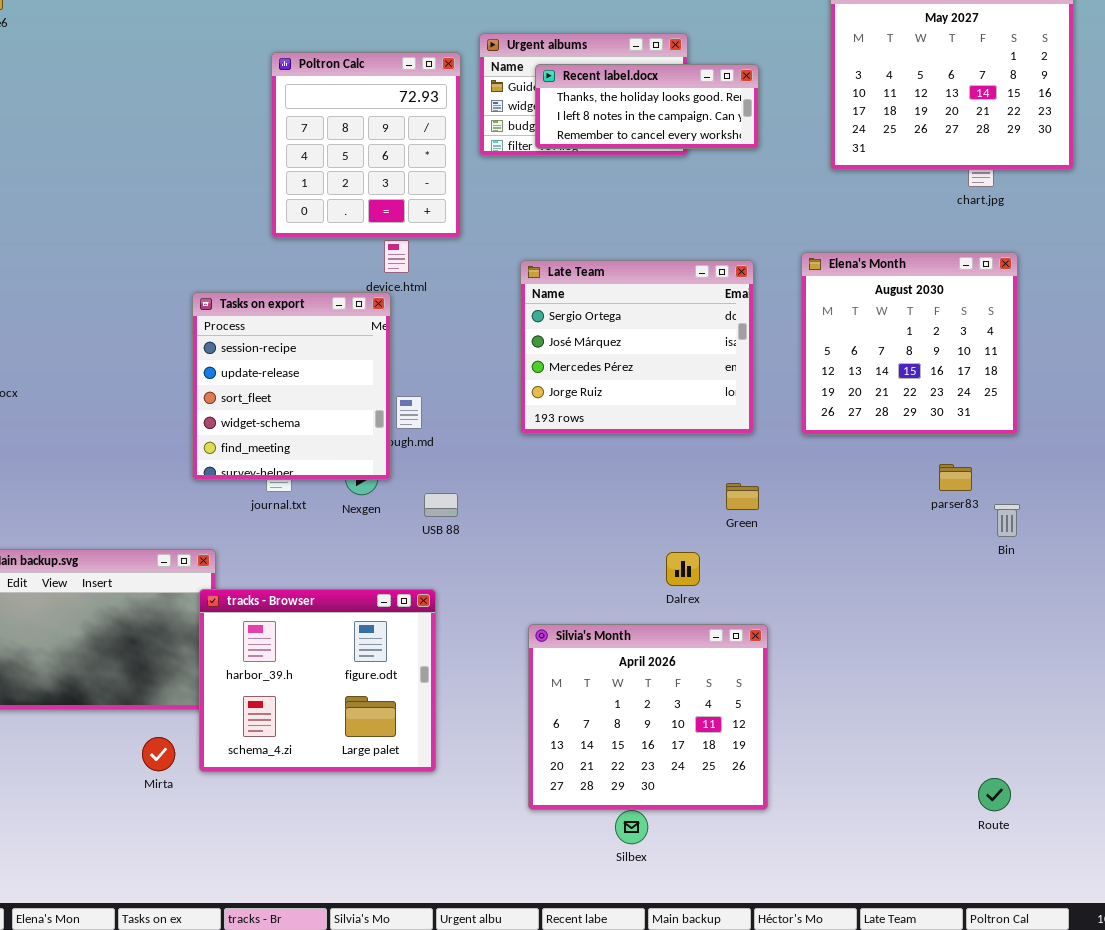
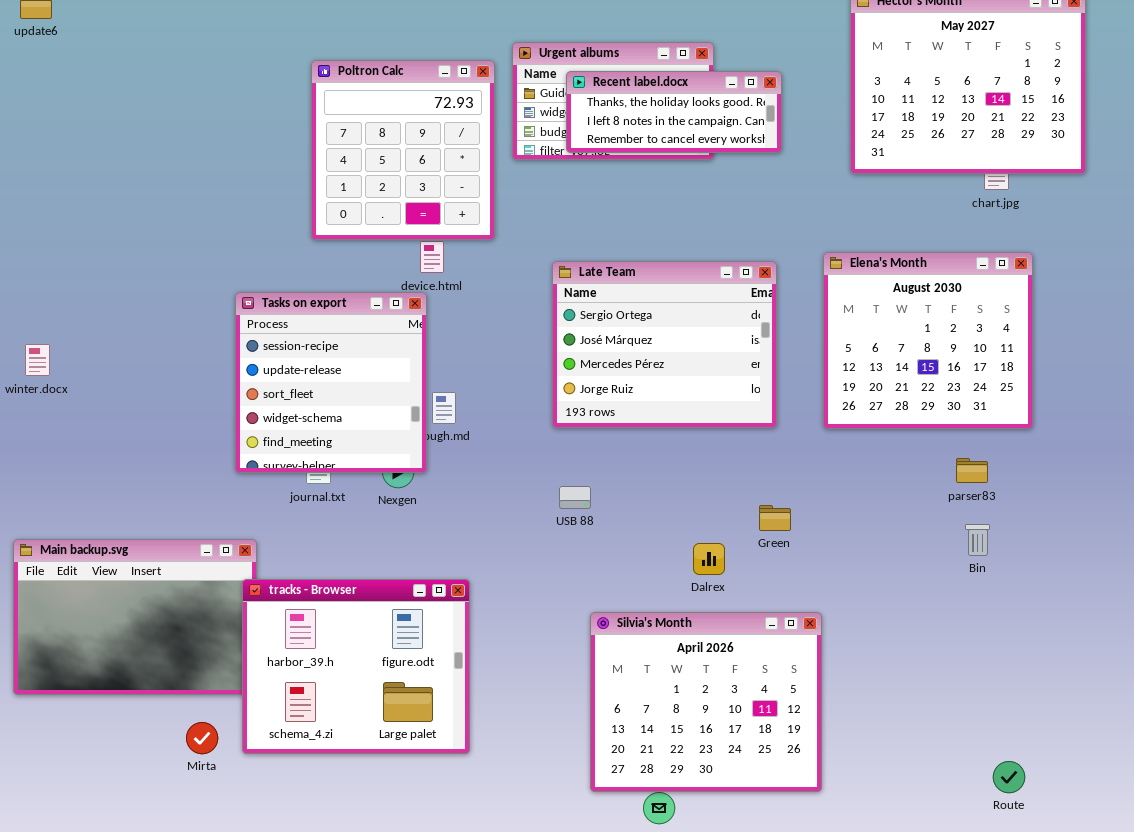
Green: [726,483,759,510] -> [759,505,791,531], moved
USB 88: [424,493,458,517] -> [559,486,591,509], moved
Bin: [994,504,1020,537] -> [965,524,990,556], moved
Silvia's Month: [528,624,768,810] -> [590,612,822,792], moved

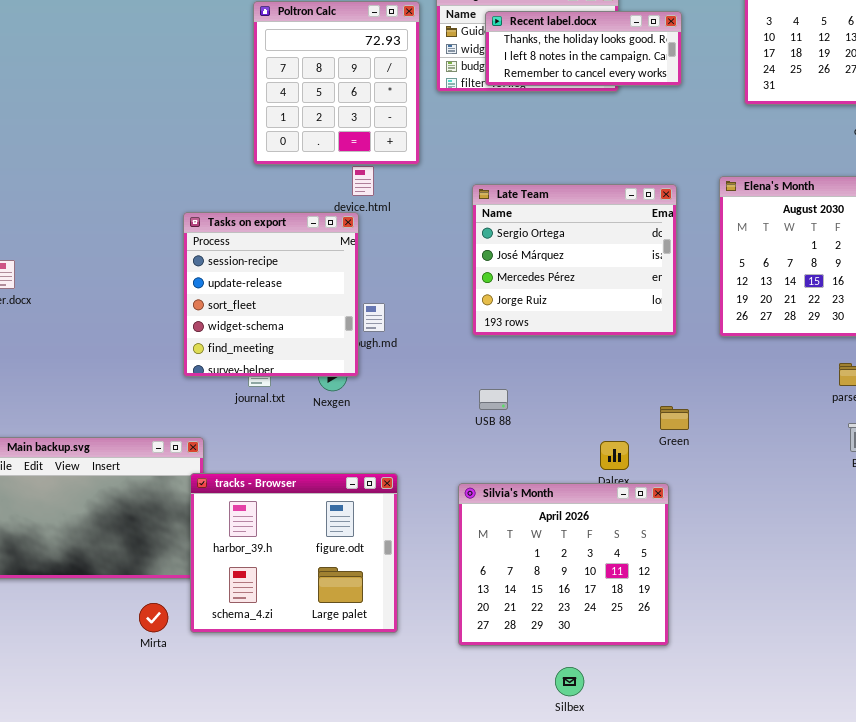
Silvia's Month: [590,612,822,792] -> [458,483,669,646], moved

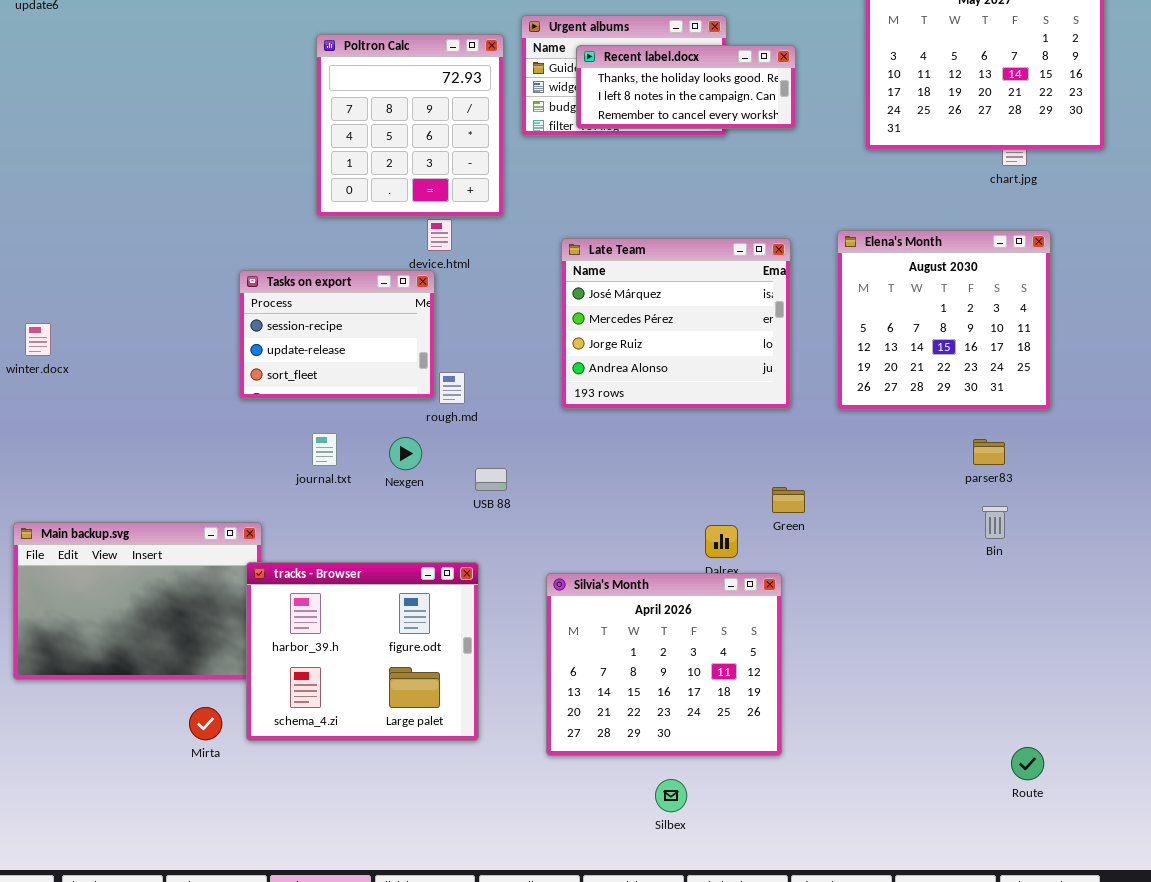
Late Team: [472,184,677,336] -> [561,238,791,409], scrolled down 1 row
Tasks on export: [183,212,359,377] -> [239,270,435,399], resized
USB 88: [479,389,508,410] -> [475,468,507,491], moved

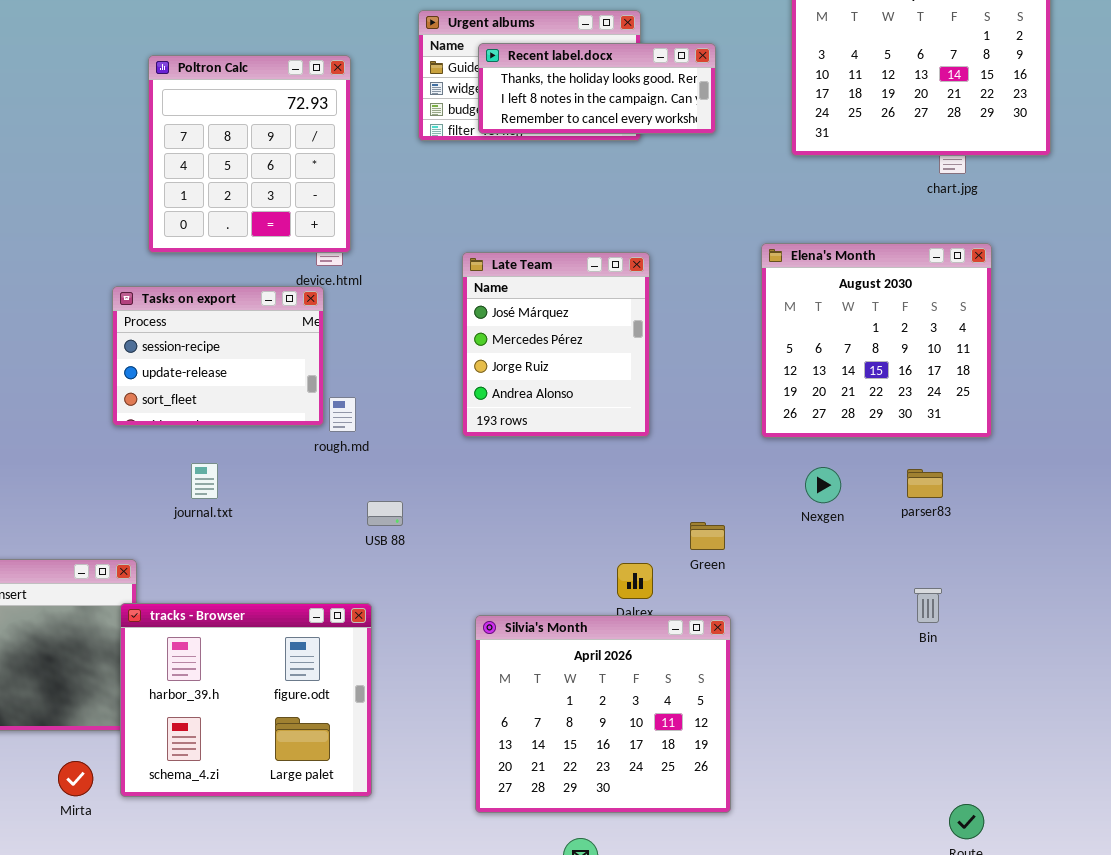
Poltron Calc: [316,34,504,217] -> [148,55,351,253], moved
Late Team: [561,238,791,409] -> [462,252,650,437], resized
Nexgen: [389,437,422,470] -> [805,467,841,503], moved
Bin: [982,506,1008,539] -> [914,588,942,623], moved
Silvia's Month: [546,573,782,756] -> [475,615,731,813], moved

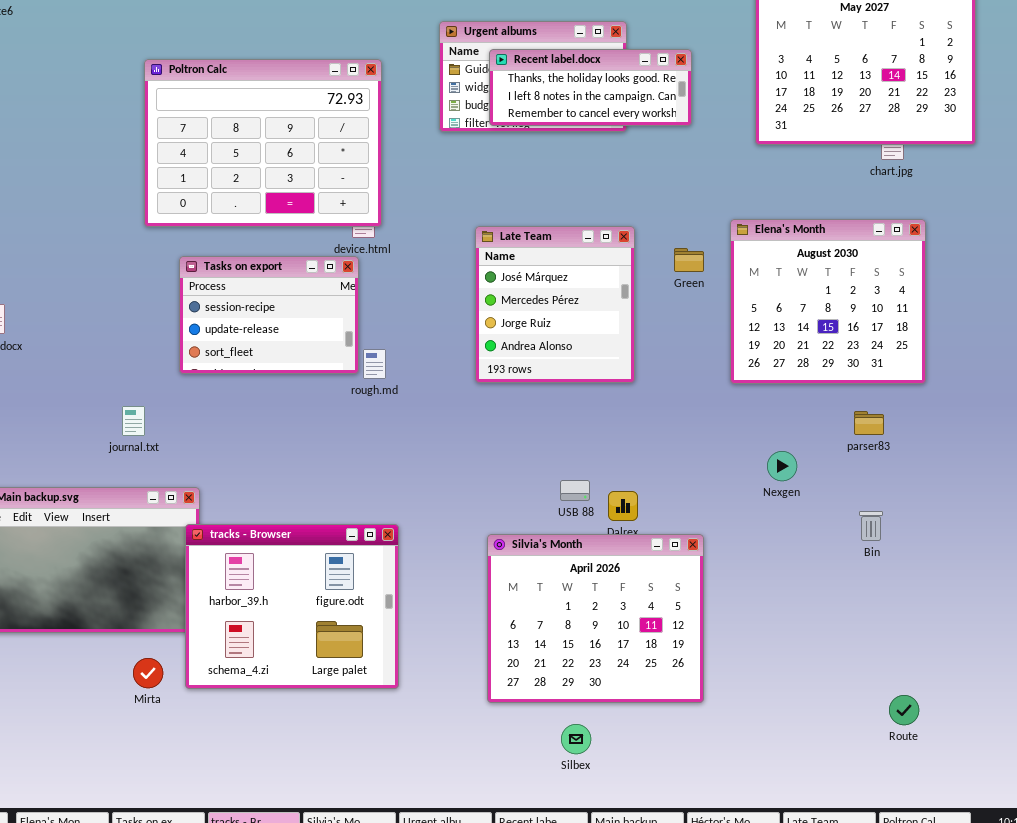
Poltron Calc: [148,55,351,253] -> [144,59,382,227], resized
journal.txt: [191,463,218,499] -> [122,406,145,436], moved
Nexgen: [805,467,841,503] -> [767,451,797,481], moved
USB 88: [367,501,403,526] -> [560,480,590,501], moved
Green: [690,522,725,550] -> [674,248,704,272], moved

